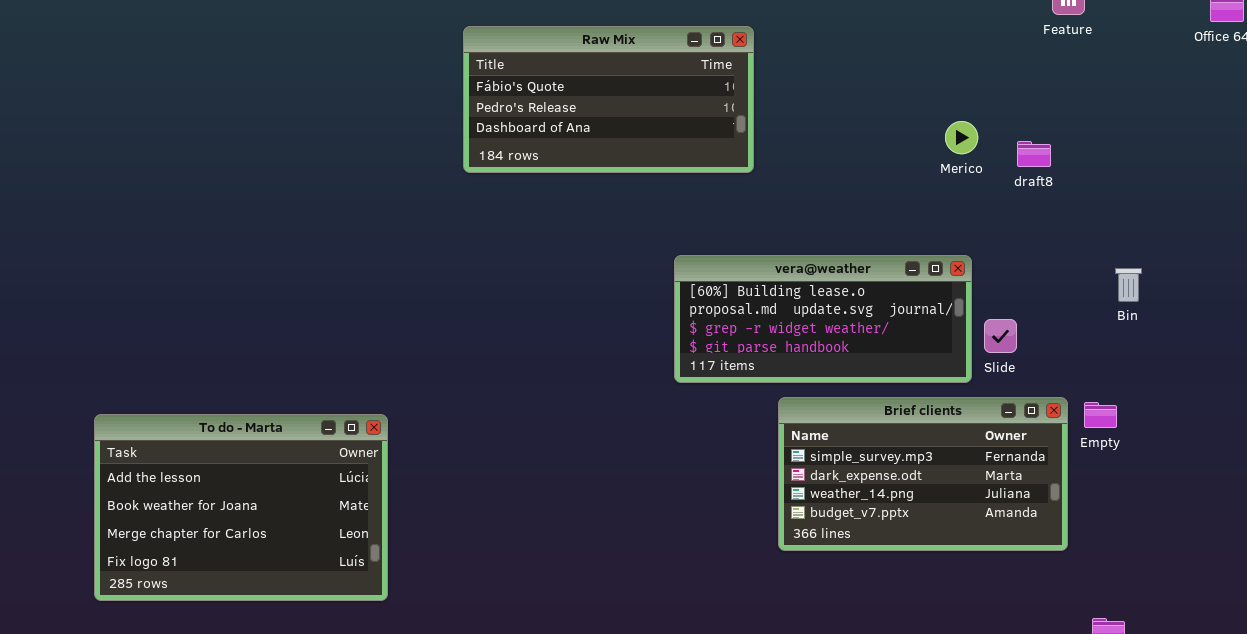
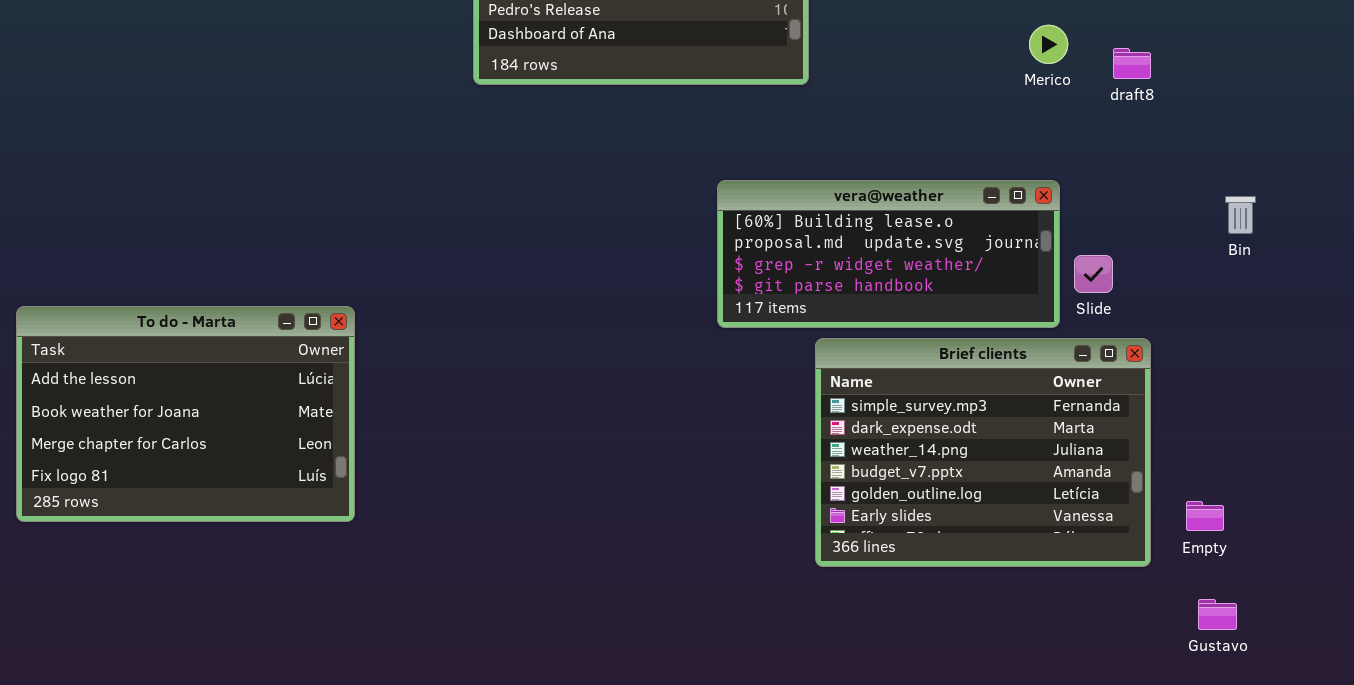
Brief clients: [778,397,1068,551] -> [815,338,1151,567], moved, resized
Empty: [1084,402,1117,428] -> [1186,501,1224,531], moved
To do - Marta: [94,414,388,601] -> [16,306,355,522], moved

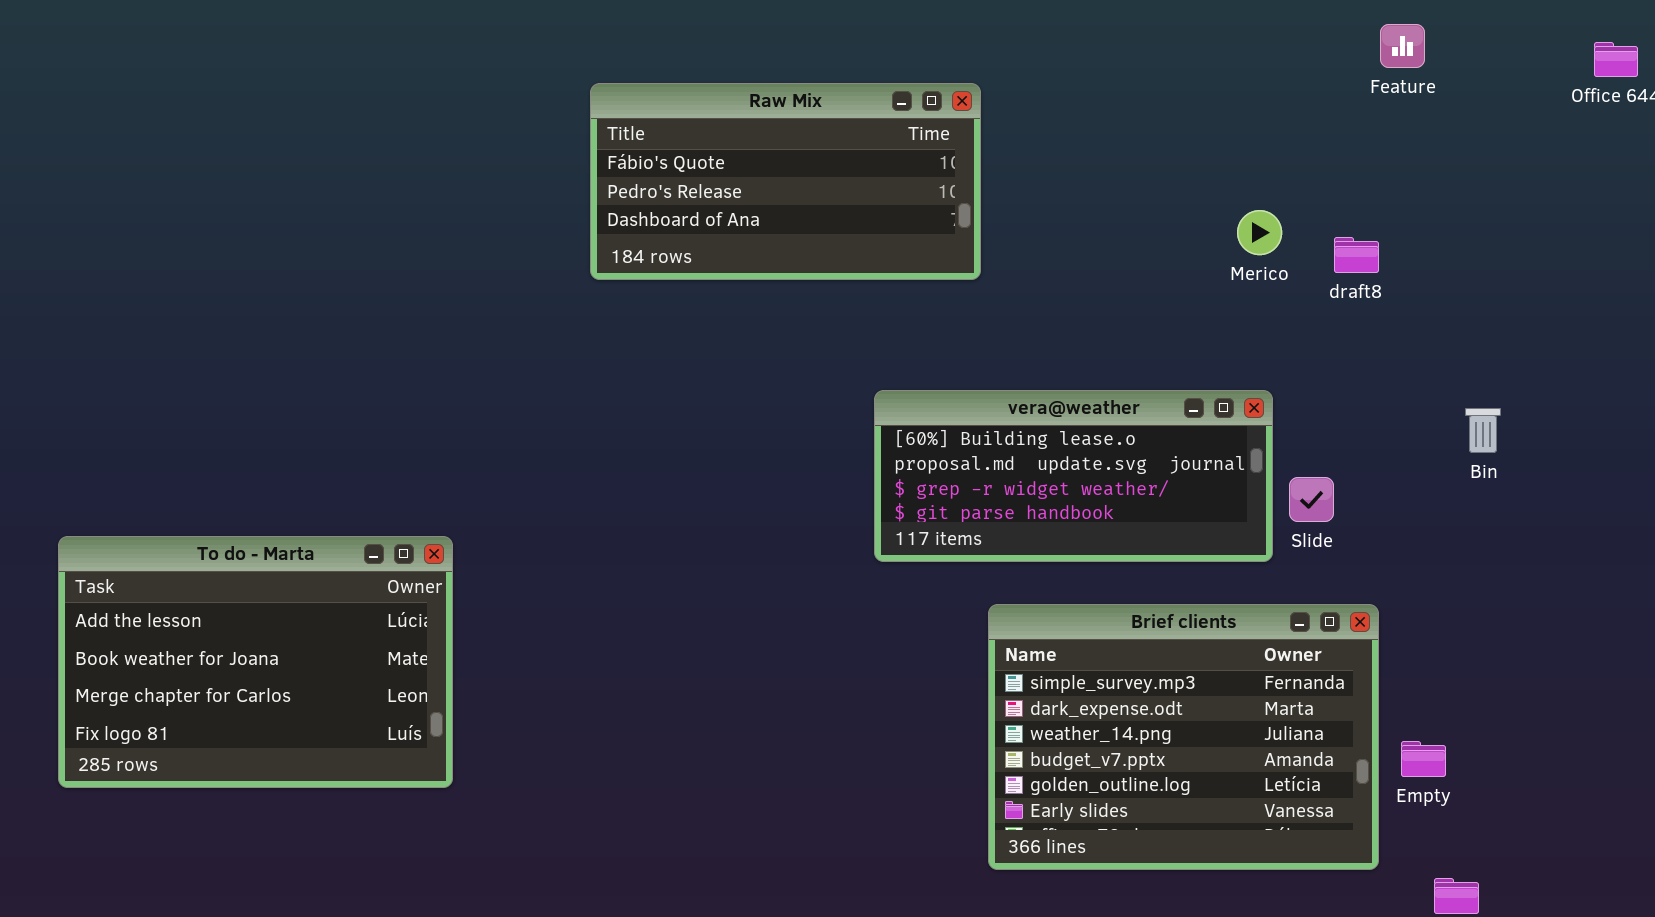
Brief clients: [815,338,1151,567] -> [988,604,1379,870], moved
Empty: [1186,501,1224,531] -> [1401,741,1446,777], moved

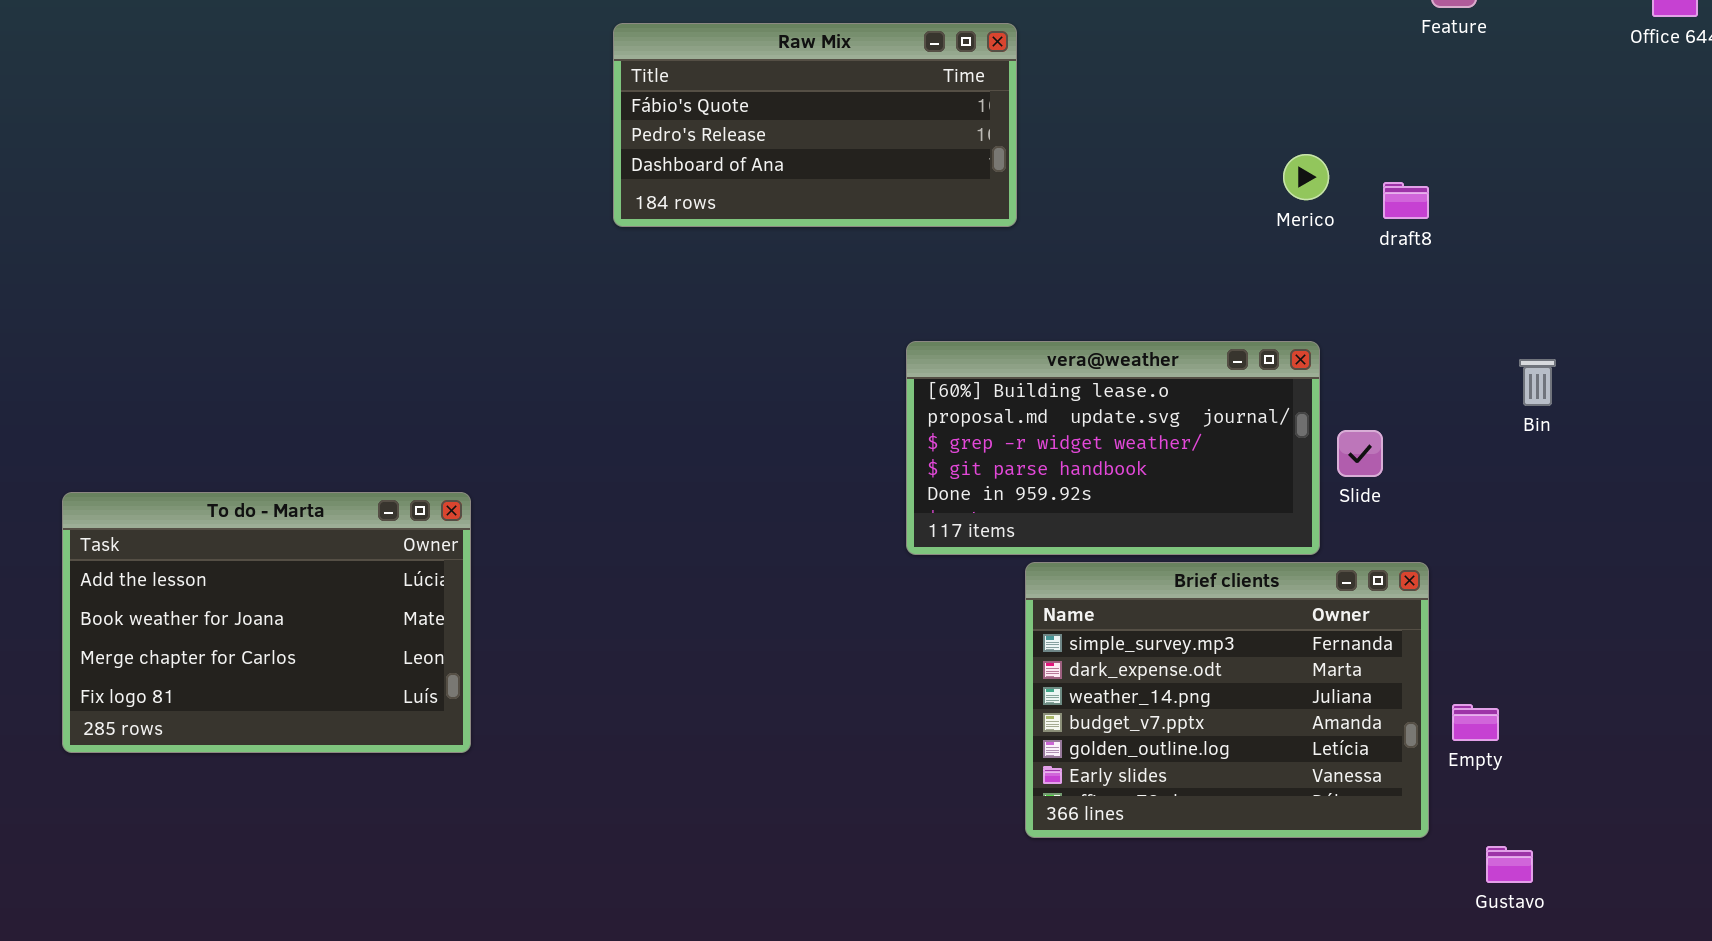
vera@weather: [874,390,1273,562] -> [906,341,1320,555], resized

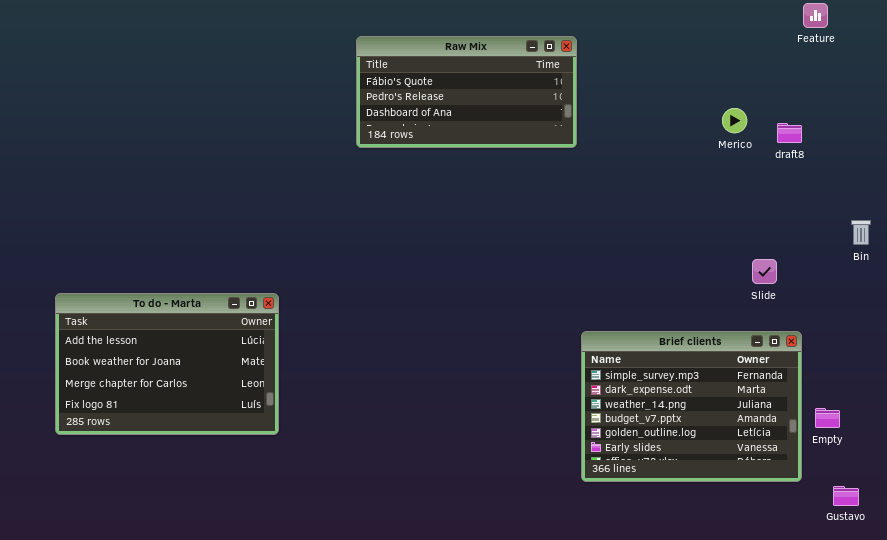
vera@weather: [906,341,1320,555] -> none, closed

